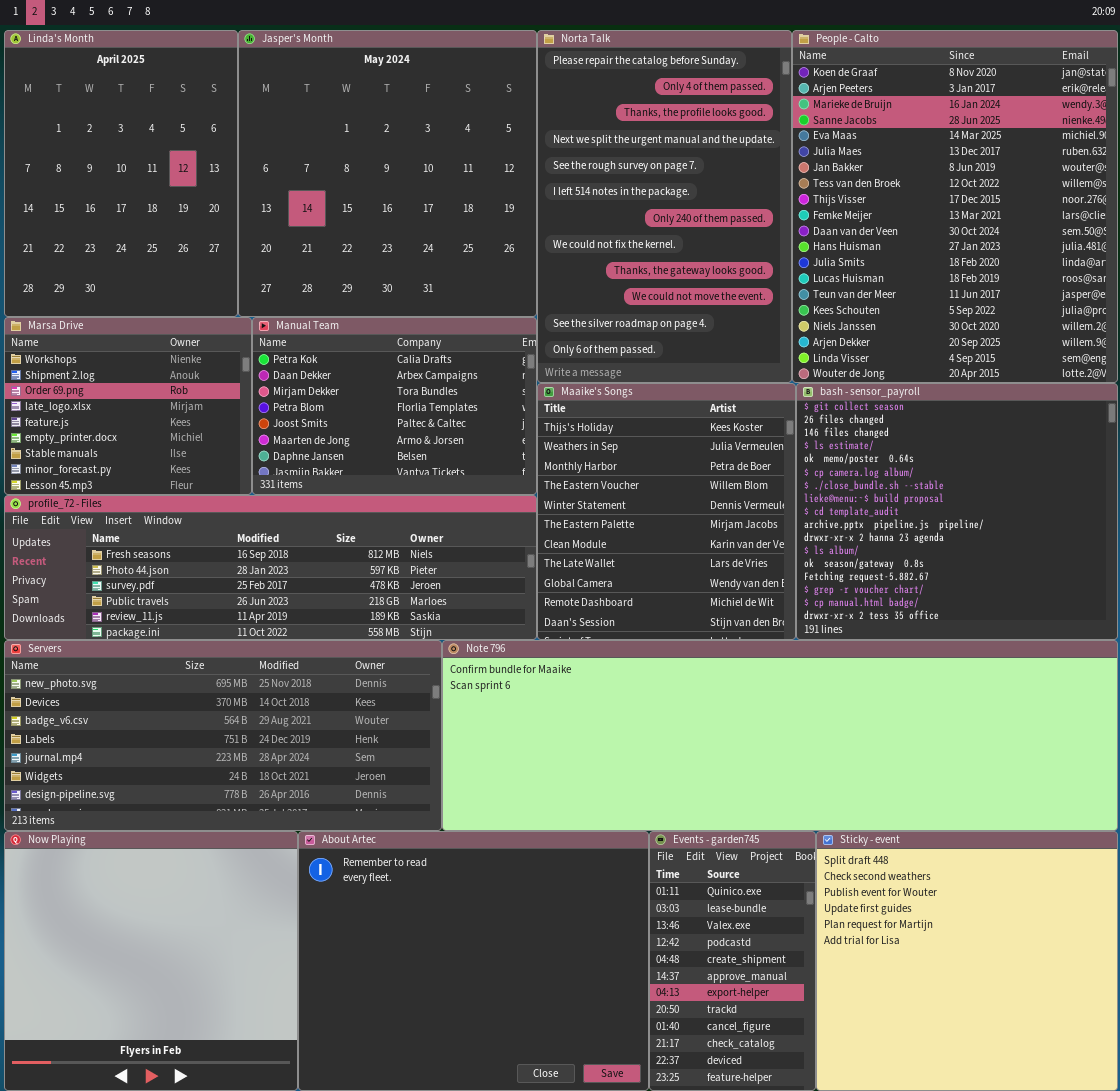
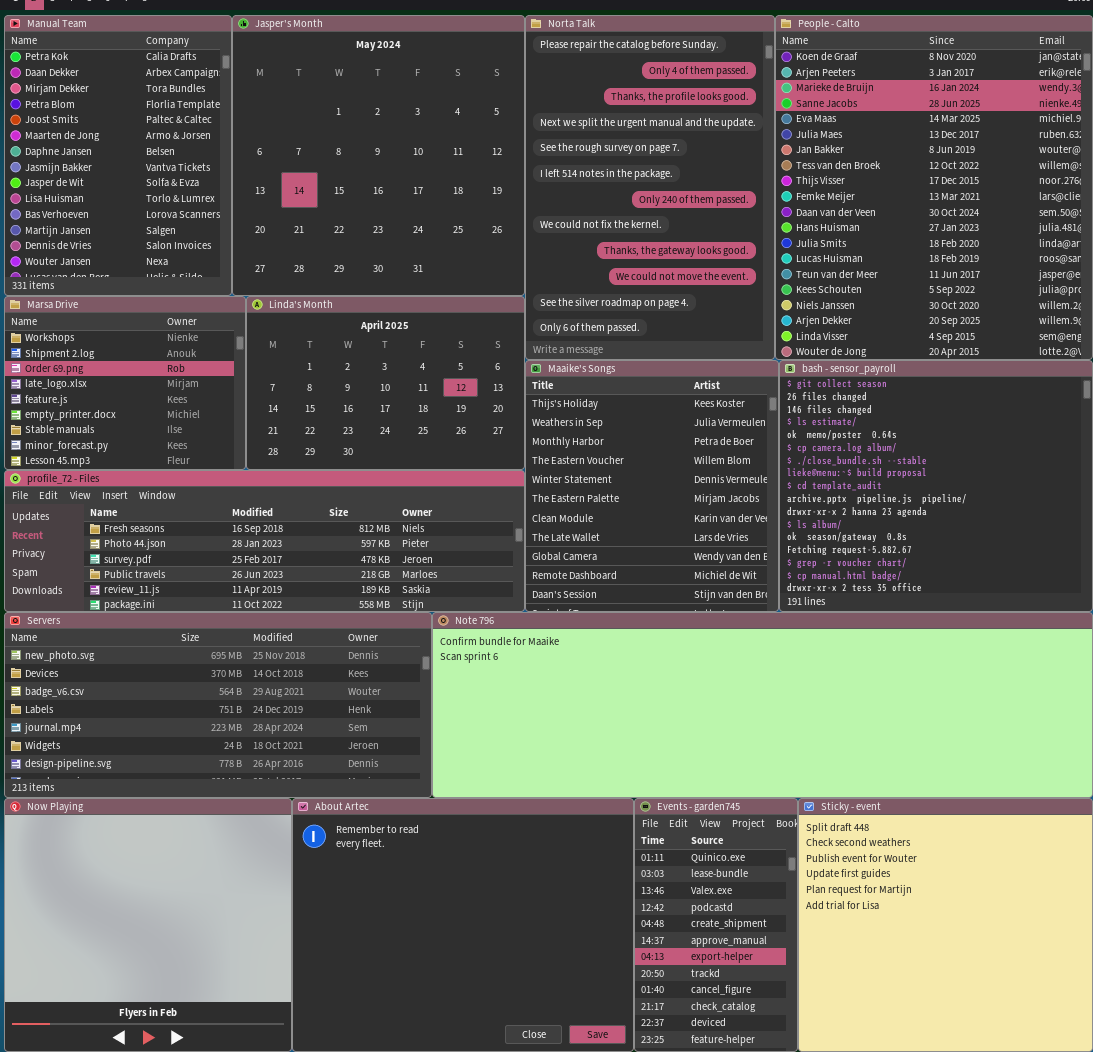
Linda's Month: [4,30,238,317] -> [246,296,525,470], moved, resized
Manual Team: [252,317,537,495] -> [4,15,232,296], moved, resized

